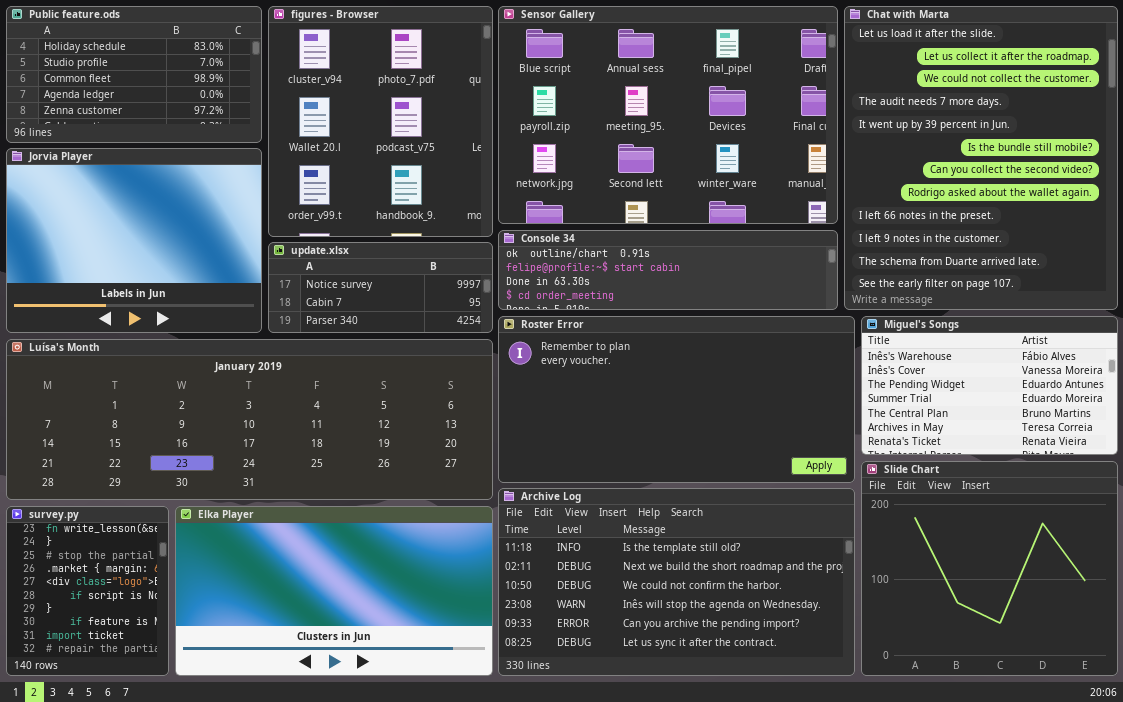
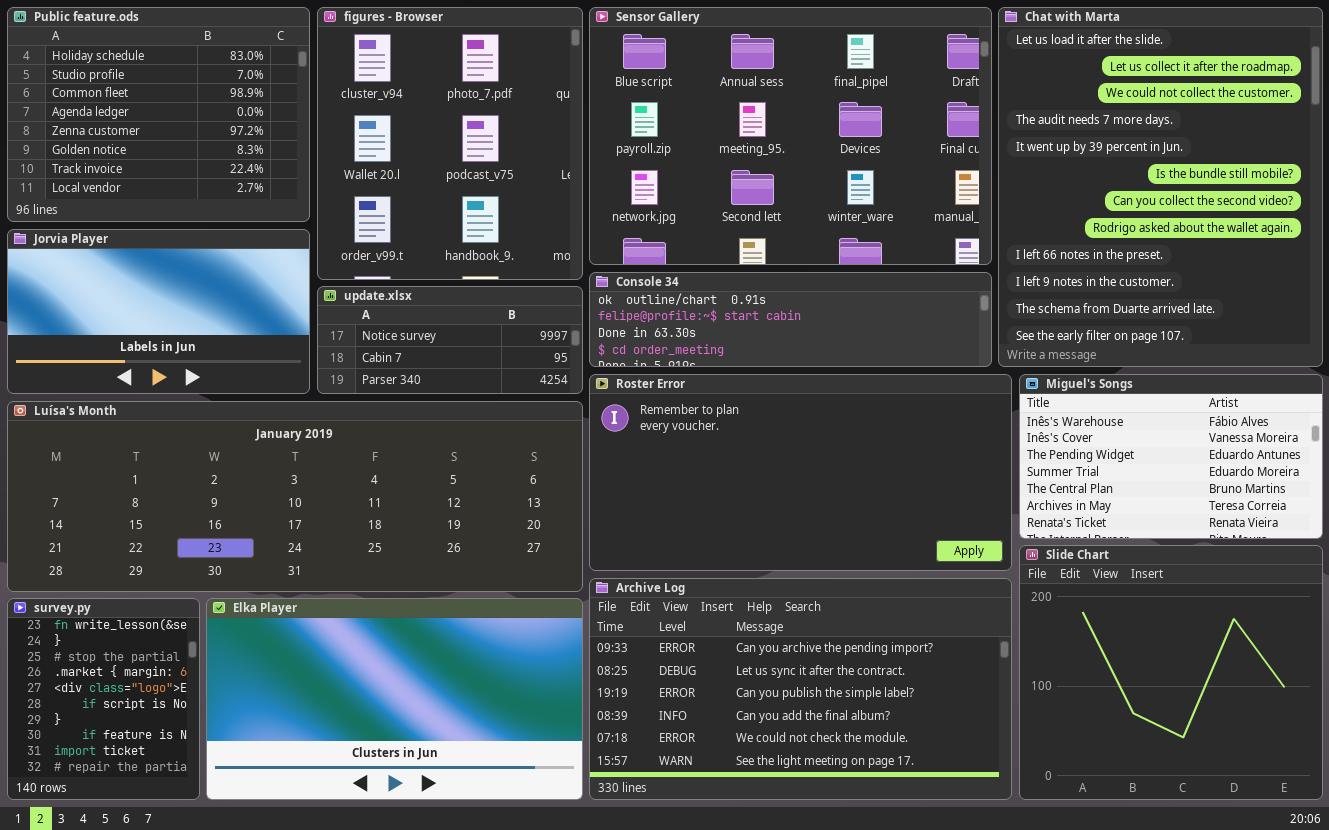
Public feature.ods: [6,6,262,143] -> [7,7,310,222], resized
Jorvia Player: [6,148,262,333] -> [7,229,310,394], resized
Archive Log: [498,488,855,676] -> [589,578,1012,800], scrolled down 4 rows

